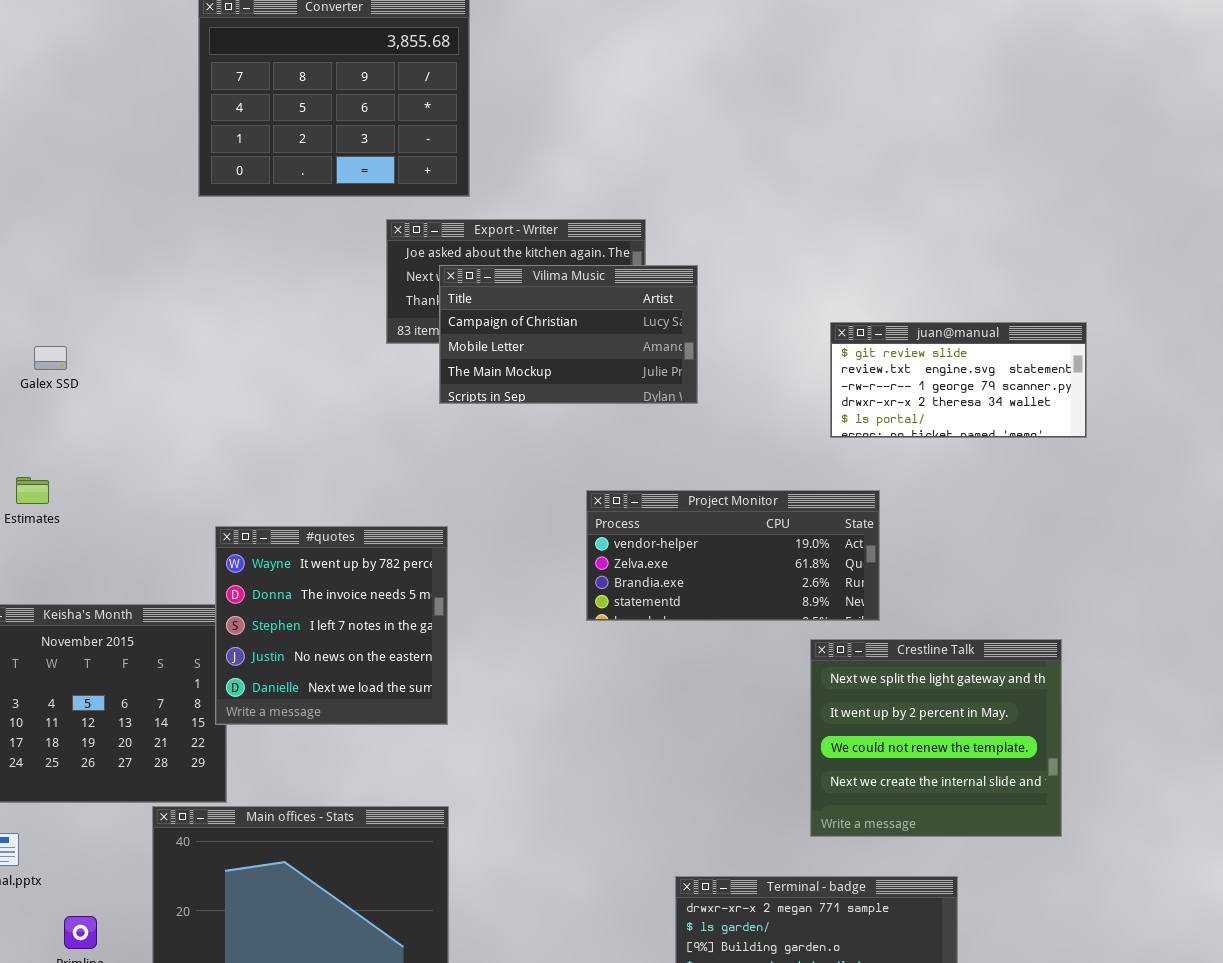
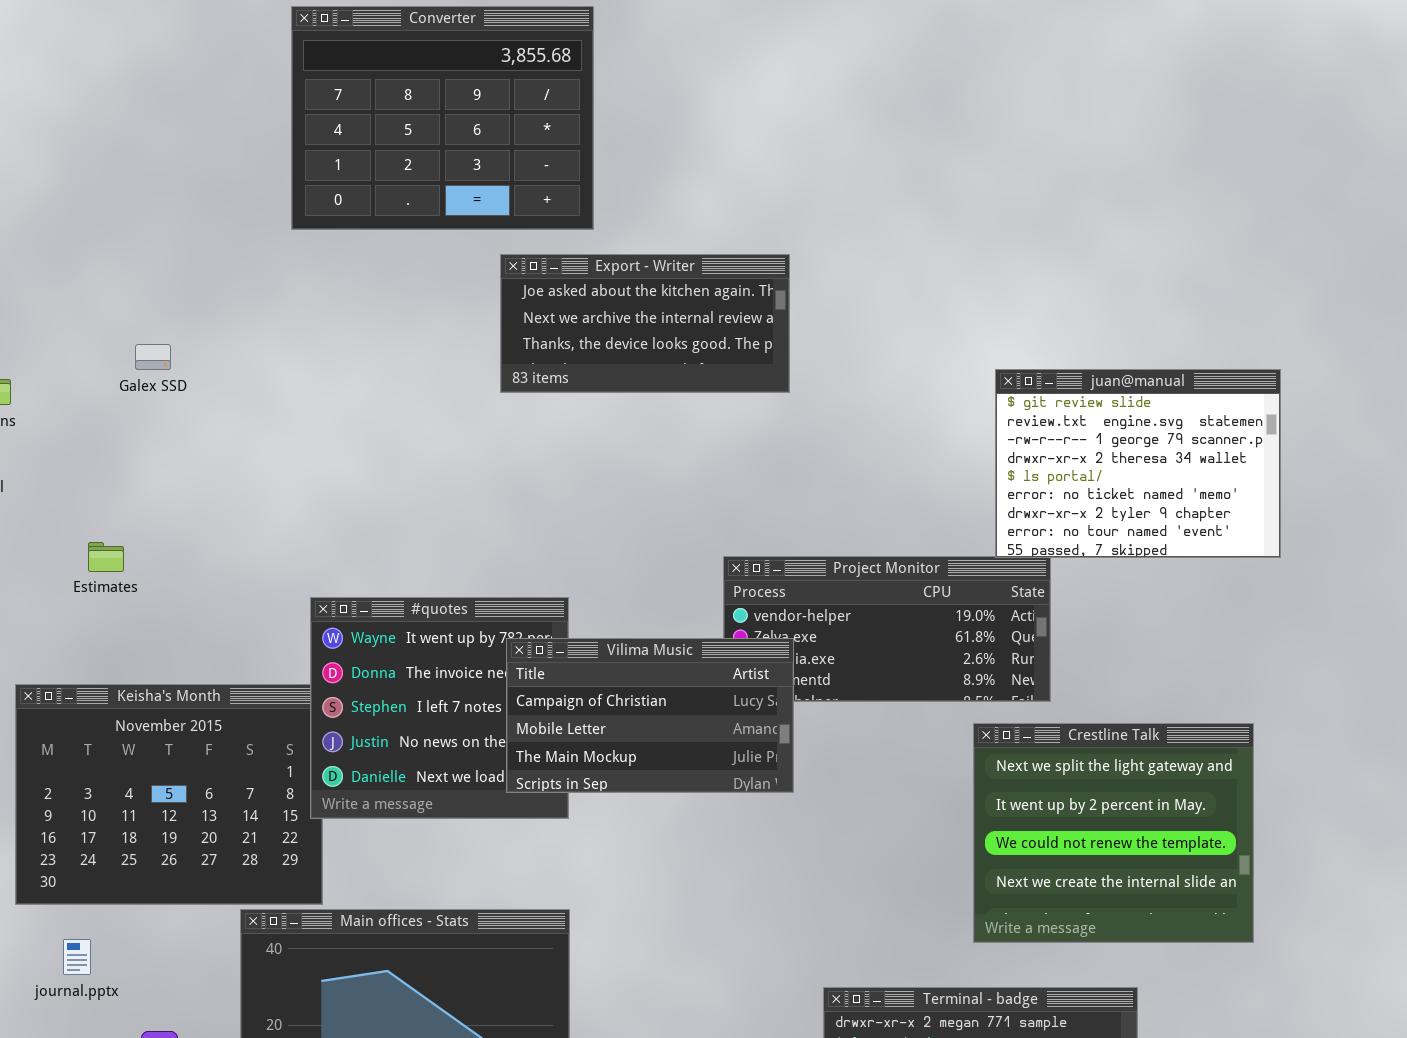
Vilima Music: [439,265,698,404] -> [506,638,794,793], moved
juan@manual: [830,322,1087,438] -> [995,369,1281,558], resized
Galex SSD: [34,346,67,370] -> [135,344,171,370], moved

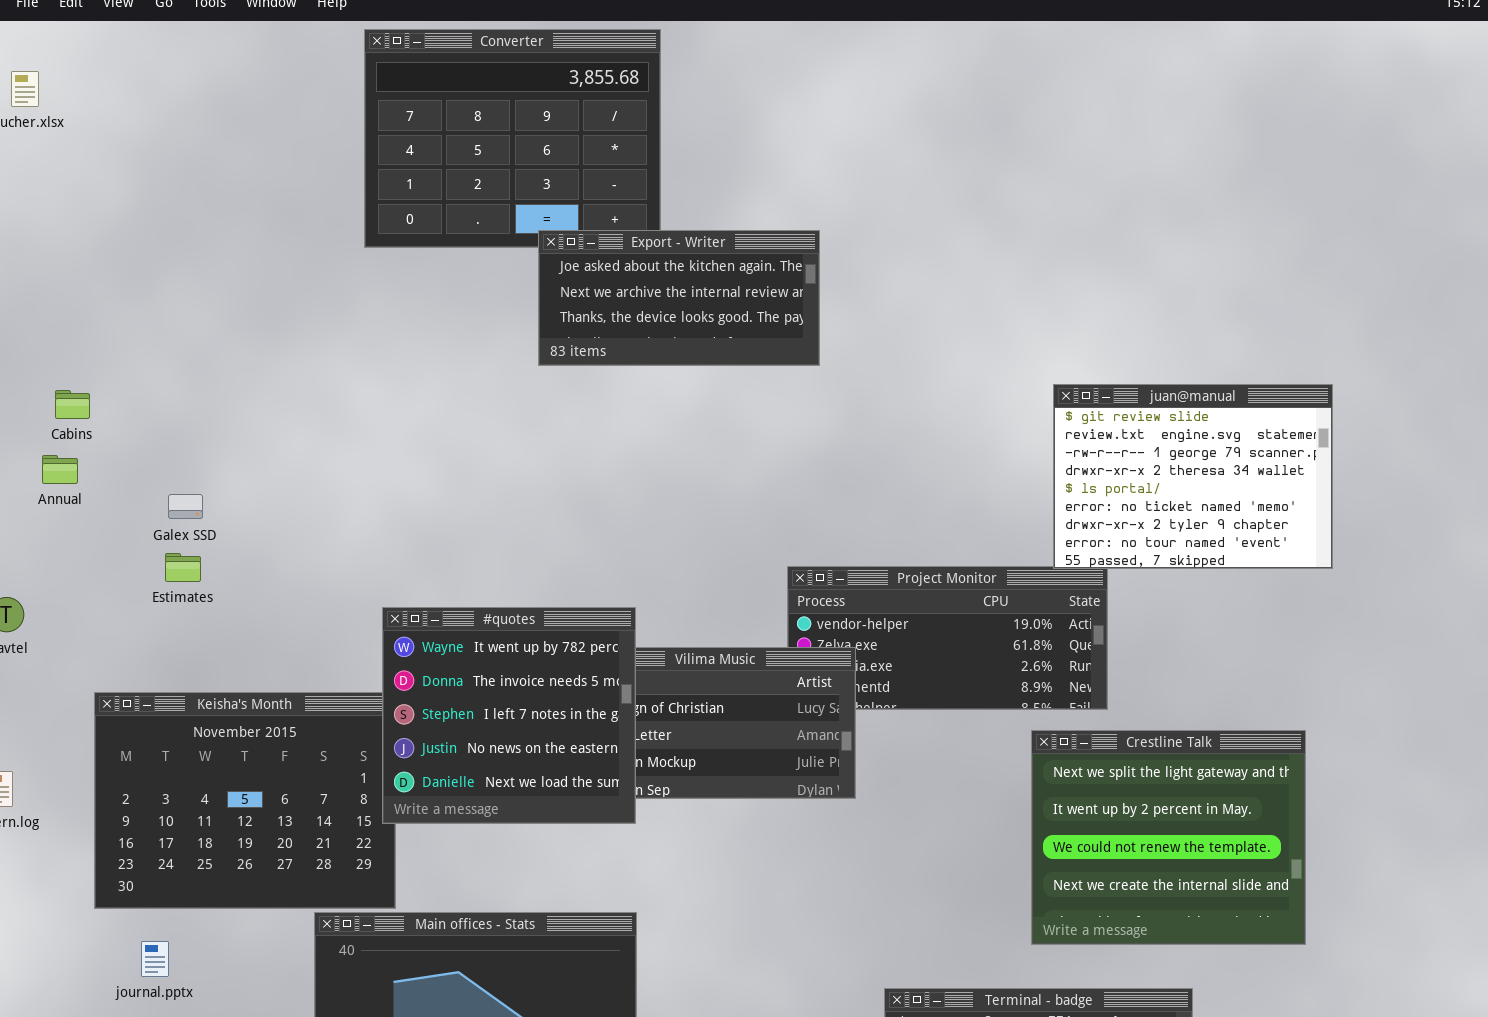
Export - Writer: [500,254,790,393] -> [538,230,820,366], moved
Galex SSD: [135,344,171,370] -> [168,494,203,519], moved
#quotes: [310,597,569,819] -> [382,607,636,824], raised

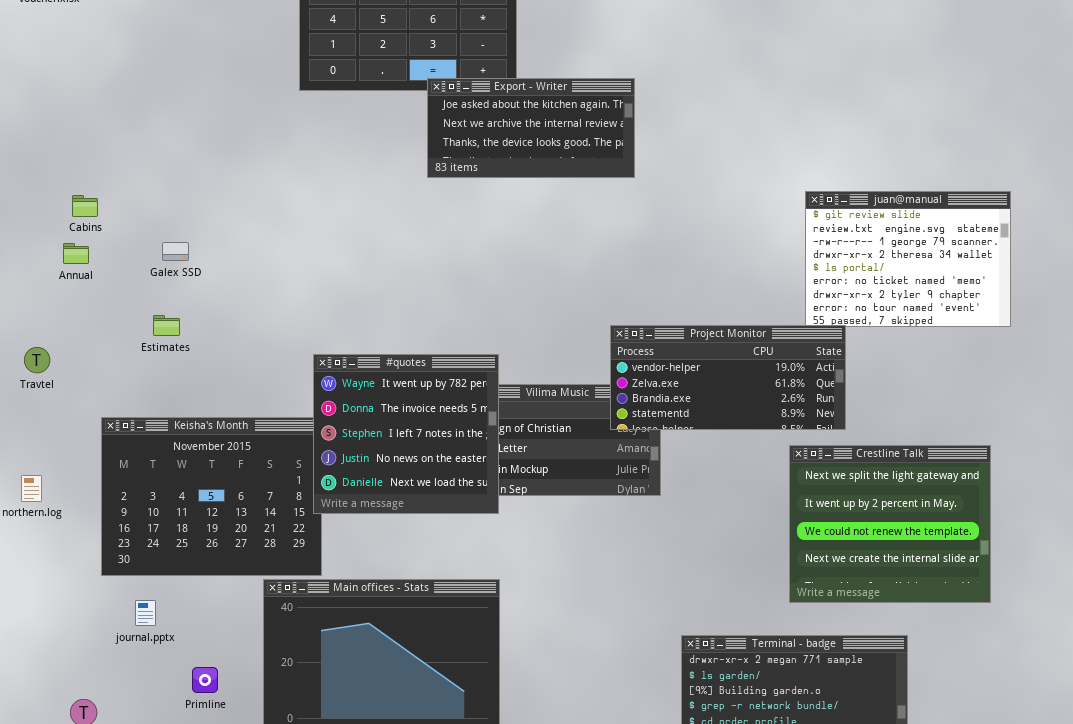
Galex SSD: [168,494,203,519] -> [162,242,189,261], moved
Project Monitor: [787,566,1108,710] -> [610,325,846,430], raised

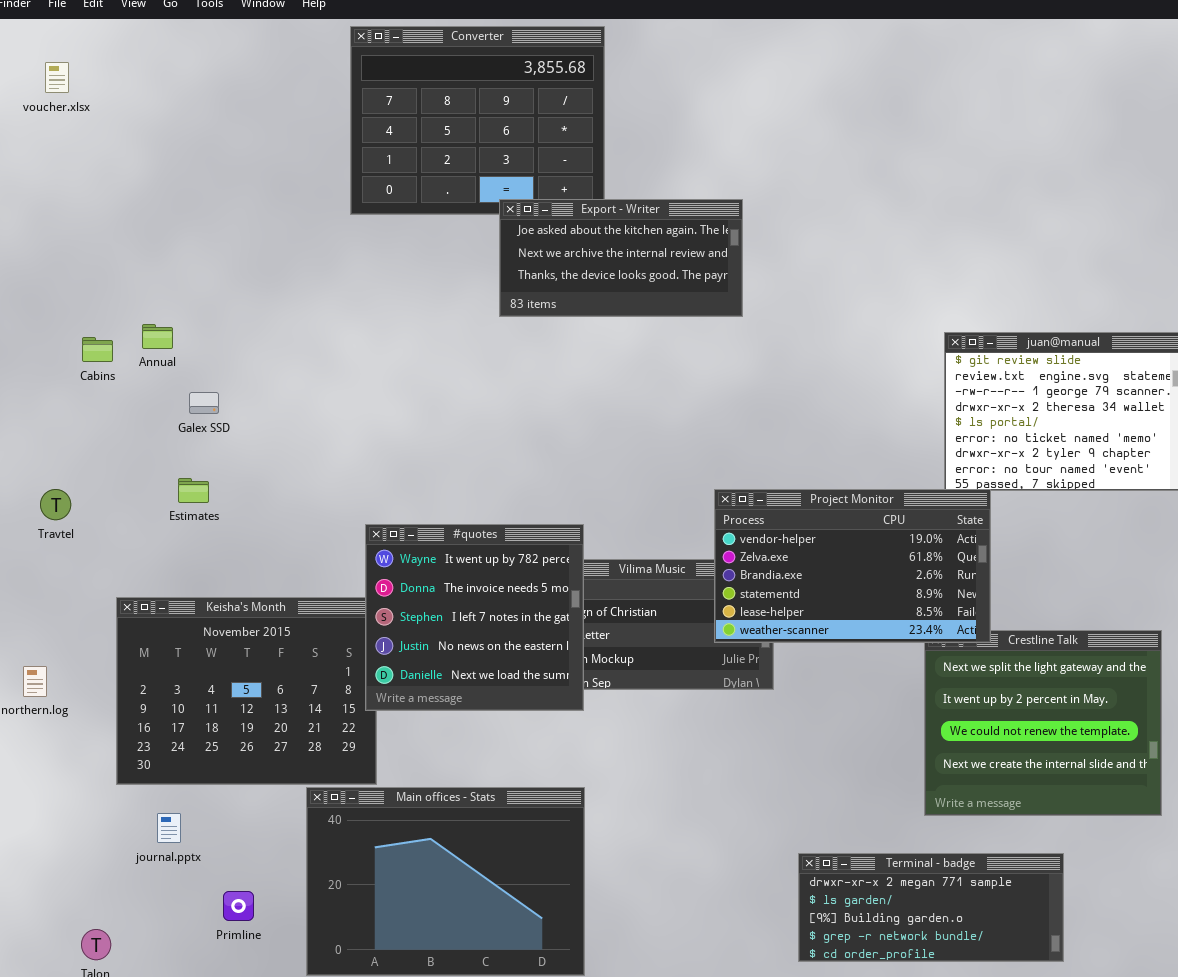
Annual: [63,243,89,264] -> [142,324,173,349], moved
Project Monitor: [610,325,846,430] -> [714,489,991,643], resized
Travtel: [24,347,50,373] -> [40,489,71,520], moved

